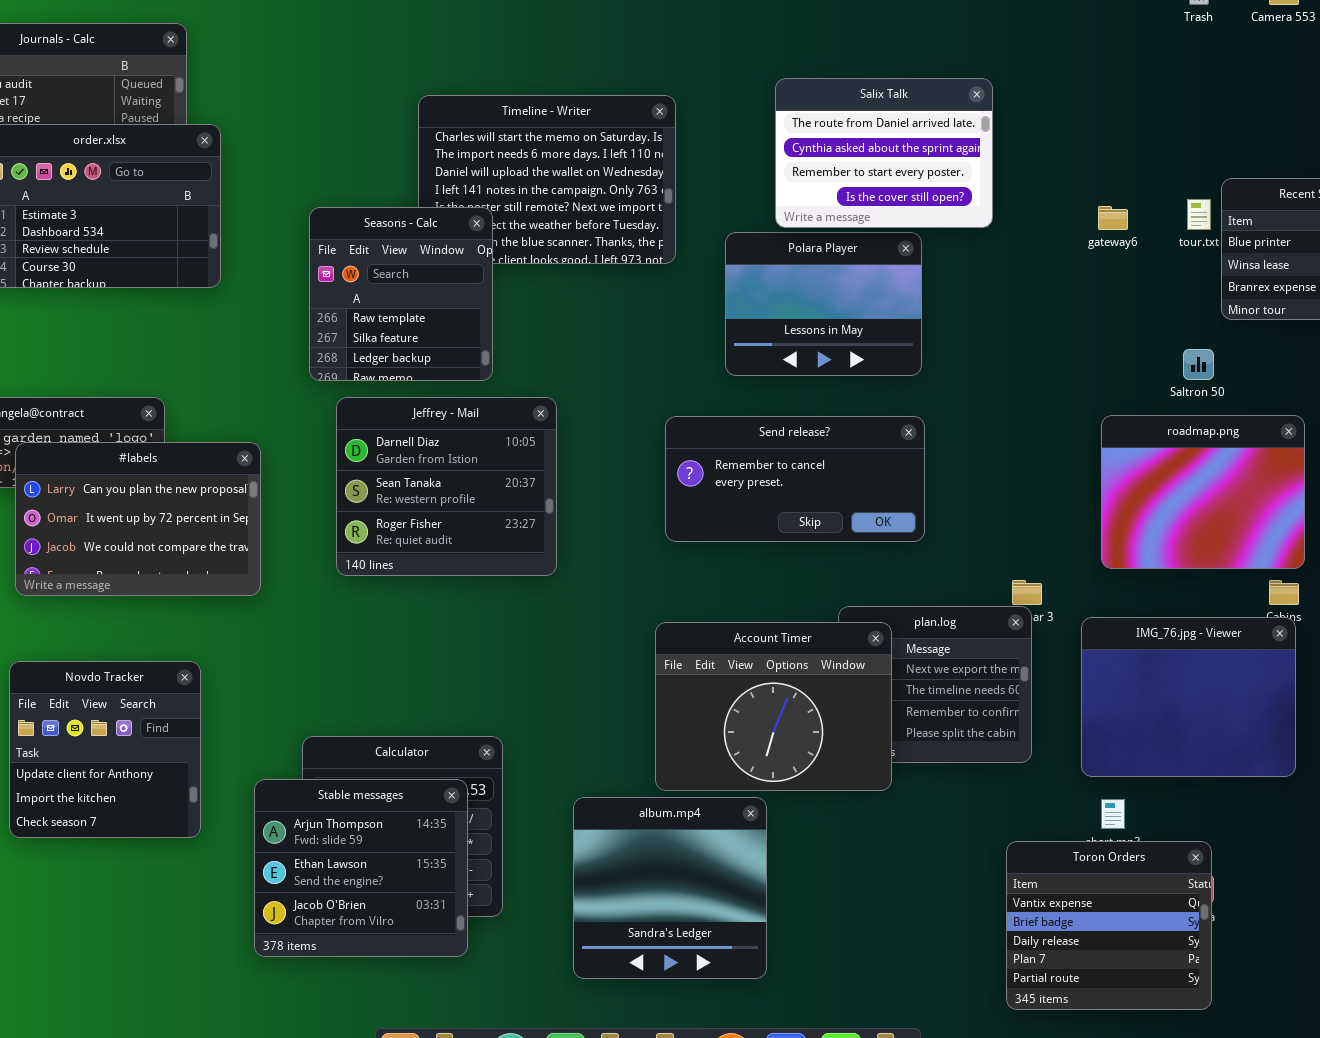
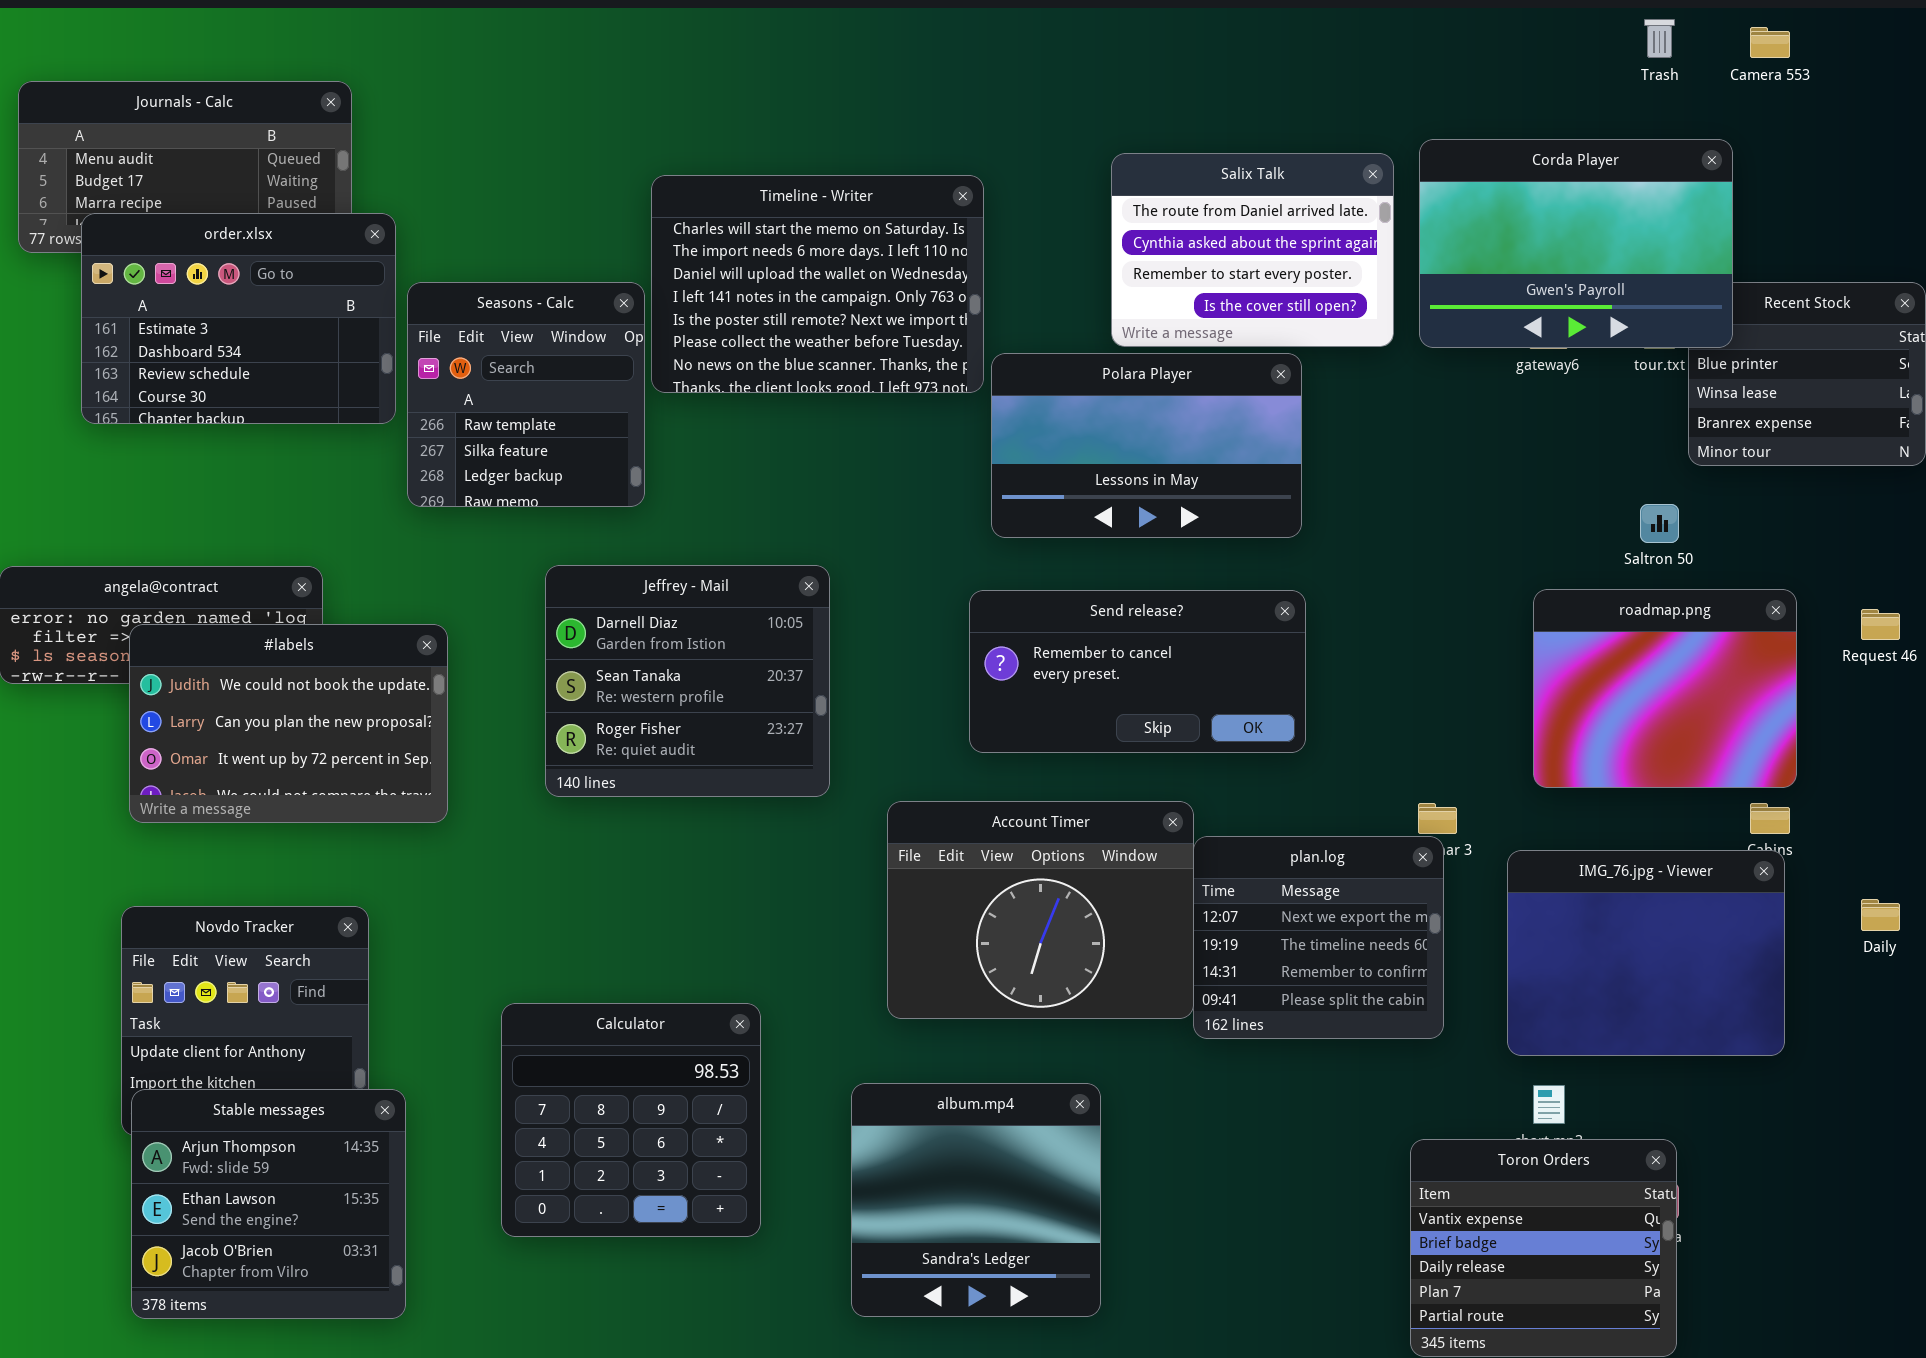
Corda Player: none -> [1419,139,1733,348], opened
Seasons - Calc: [309,207,493,381] -> [407,282,645,507], moved
Polara Player: [725,232,922,376] -> [991,353,1302,538], resized
#labels: [15,442,261,596] -> [129,624,448,823], scrolled up 1 row
Account Timer: [655,622,892,791] -> [887,801,1194,1019], moved
Stable messages: [254,779,468,957] -> [131,1089,406,1319], moved

